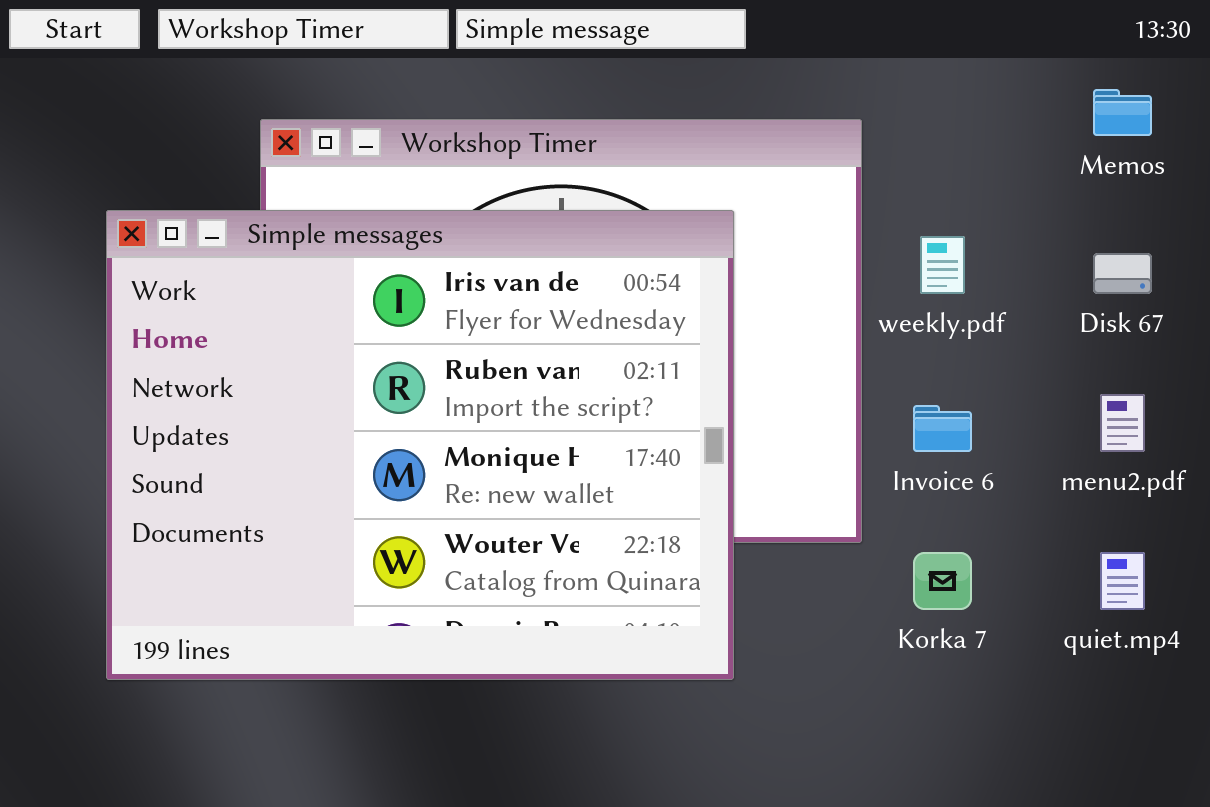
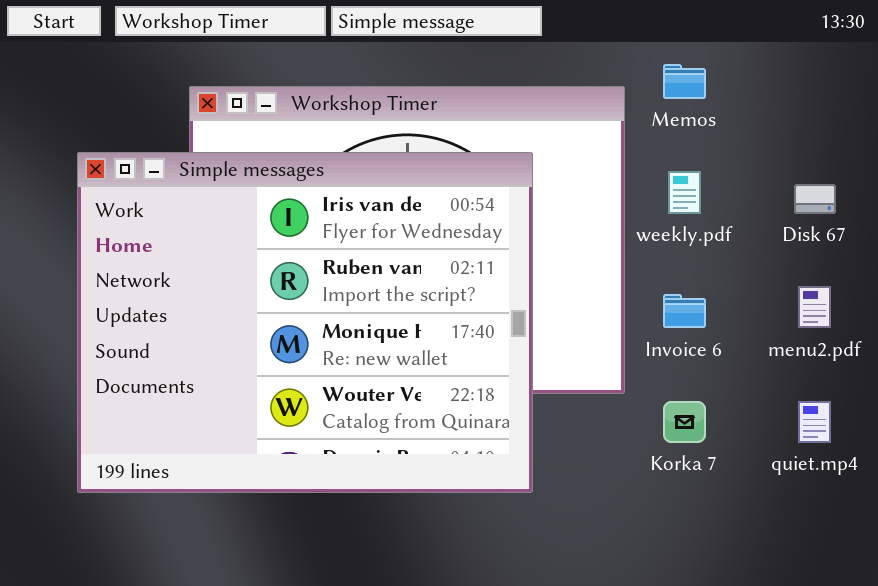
Memos: [1093,89,1152,136] -> [663,64,706,99], moved

